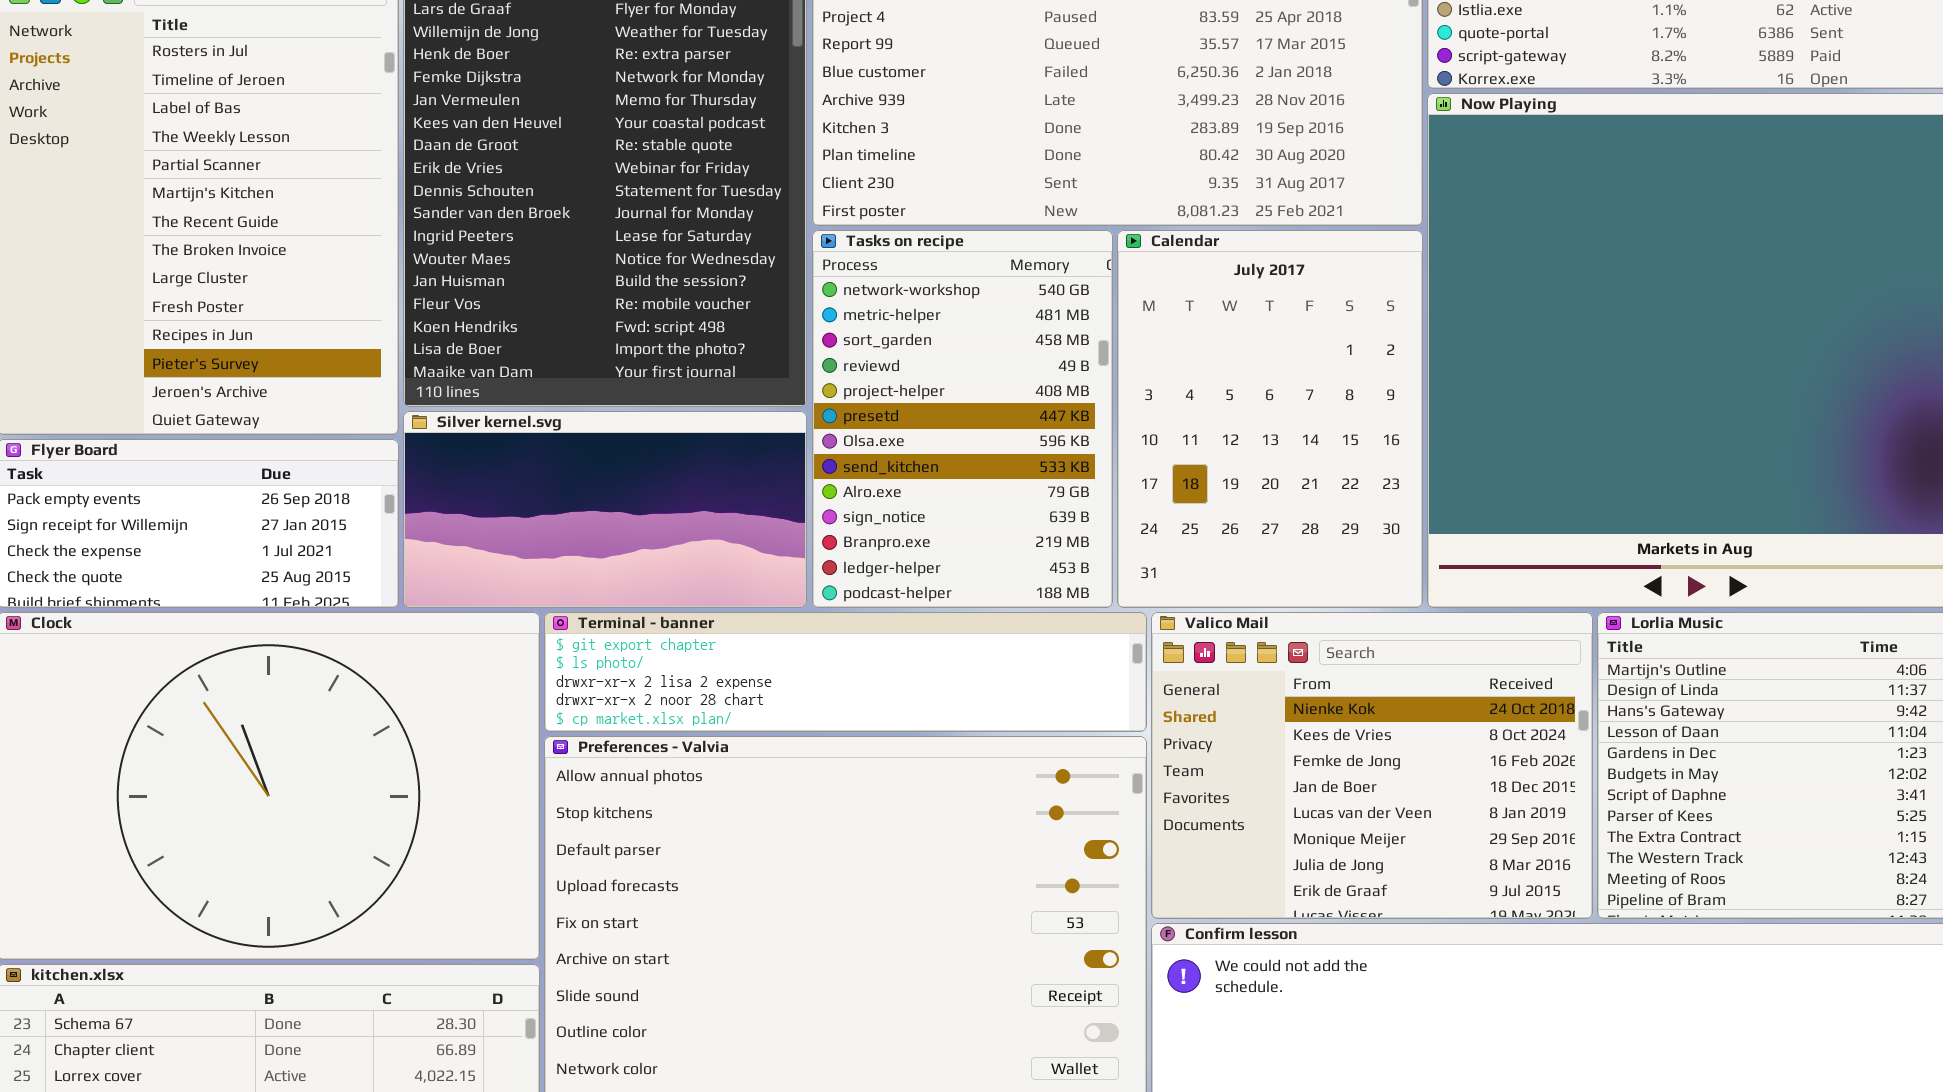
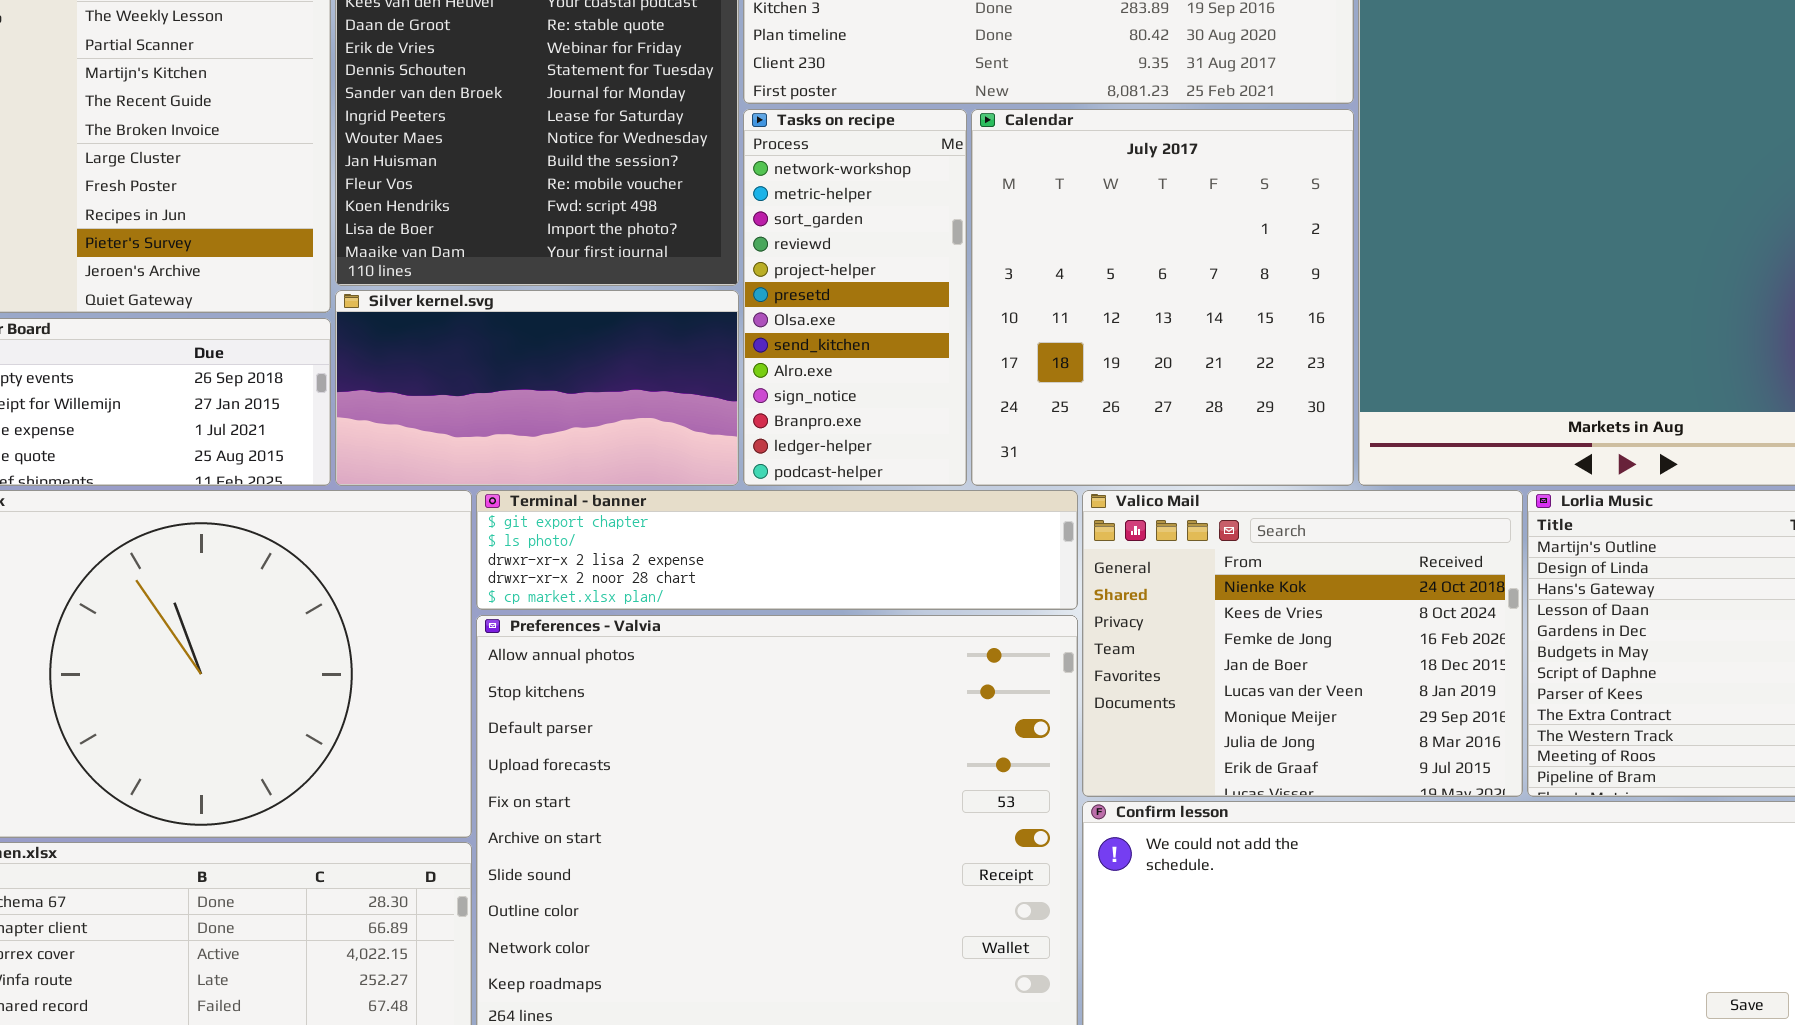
Tasks on recipe: [812,230,1113,608] -> [743,109,967,486], resized
Calendar: [1117,230,1423,608] -> [971,109,1354,486], resized

